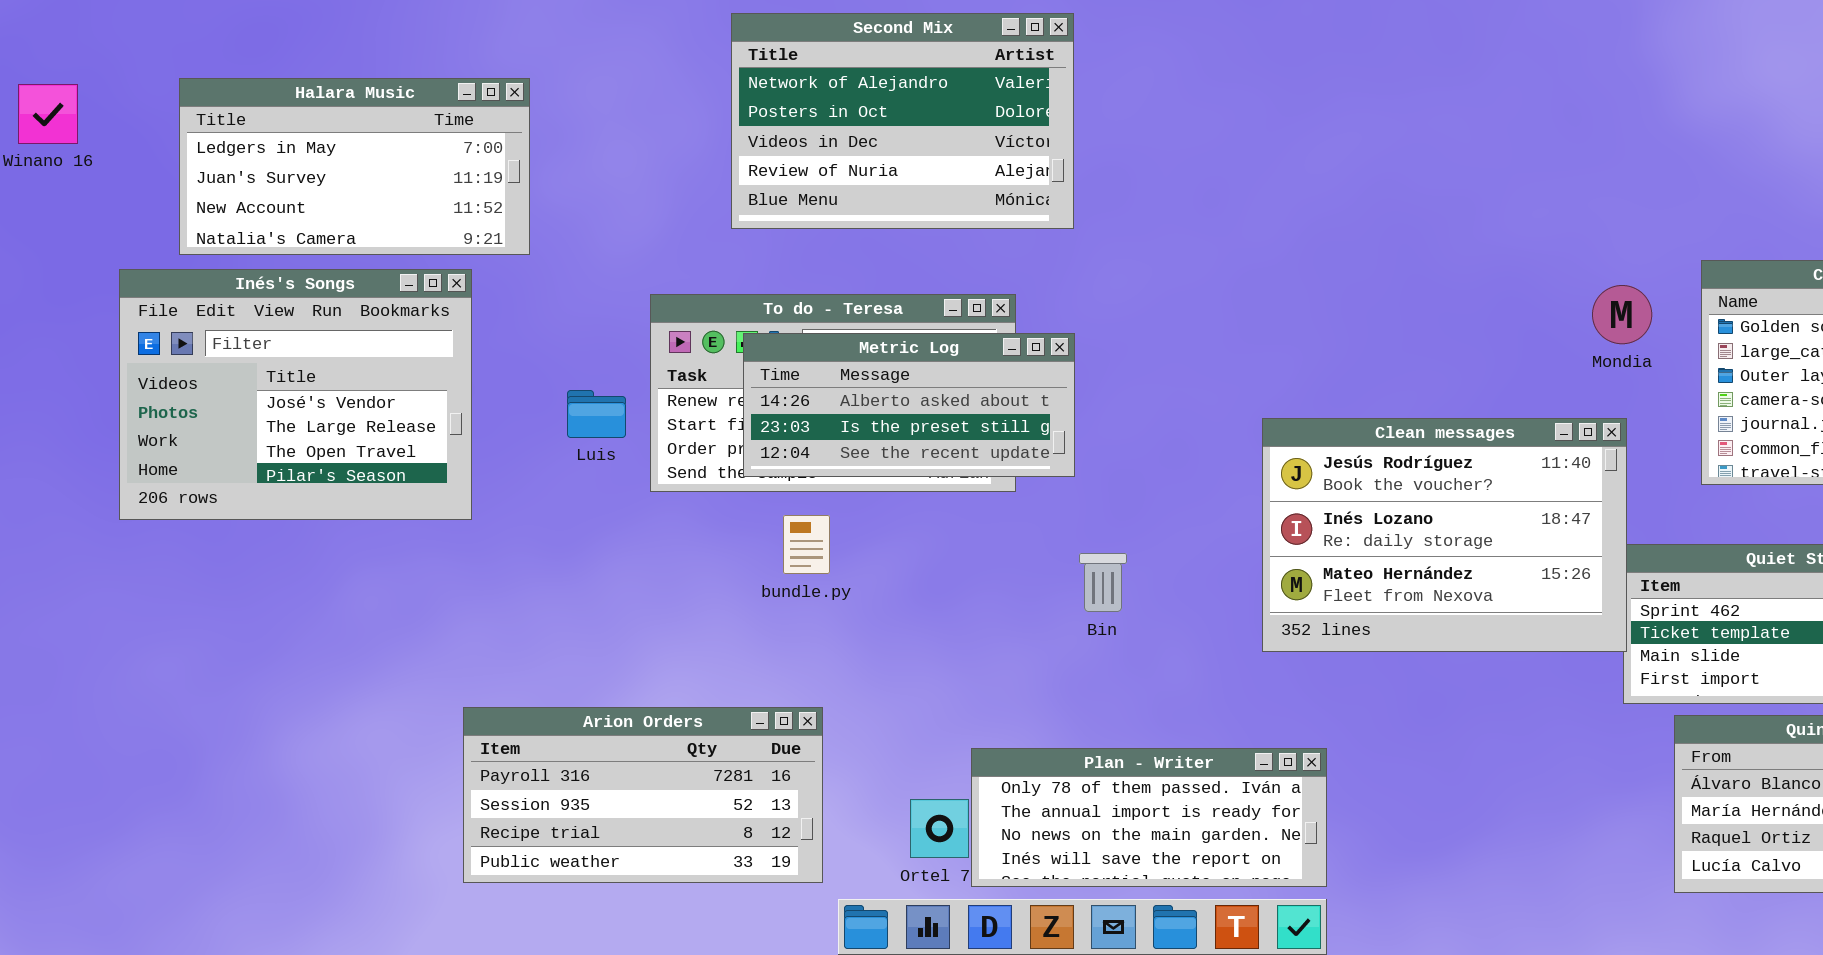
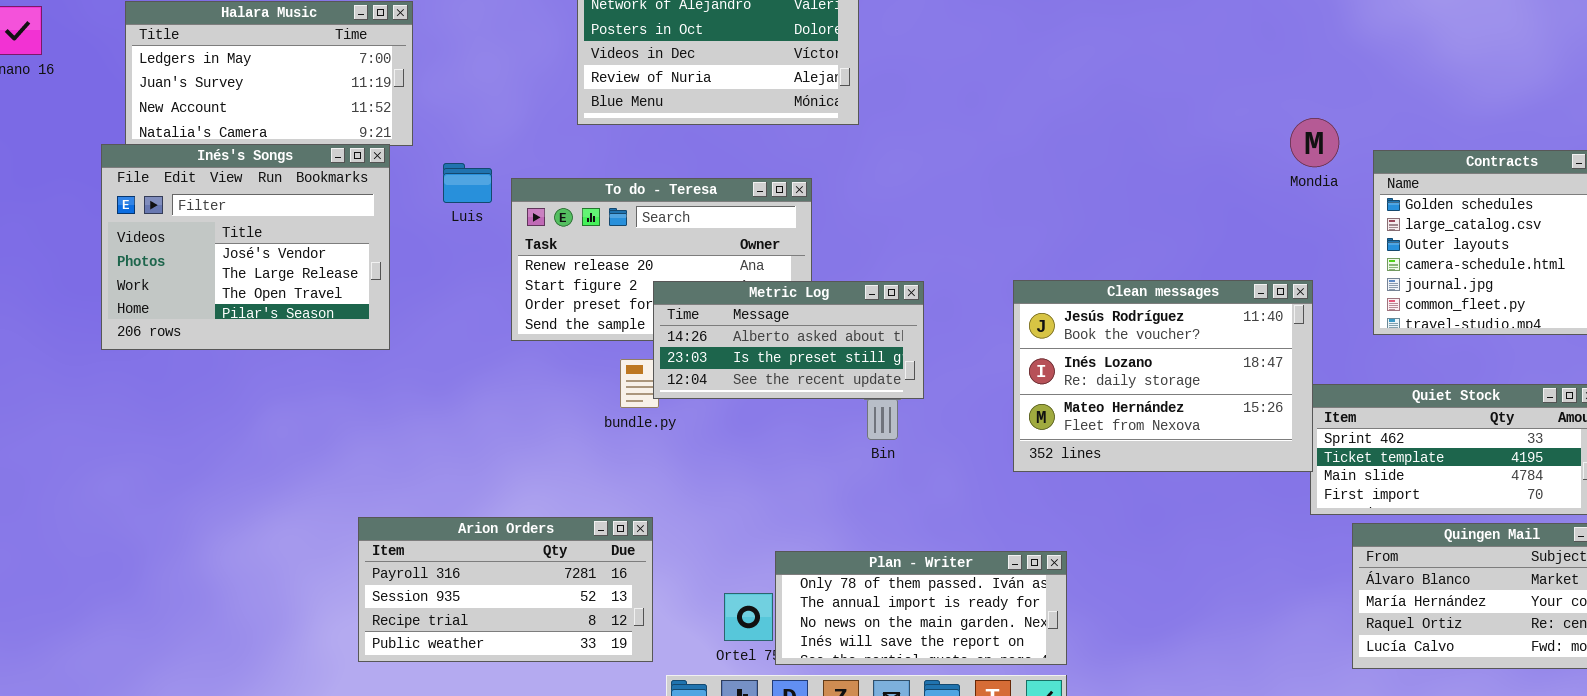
Inés's Songs: [119,269,472,520] -> [101,144,390,350], moved
Mondia: [1592,285,1652,344] -> [1290,118,1339,167], moved
Metric Log: [743,333,1075,477] -> [653,281,924,399], moved
Luis: [567,390,626,438] -> [443,163,492,203], moved

